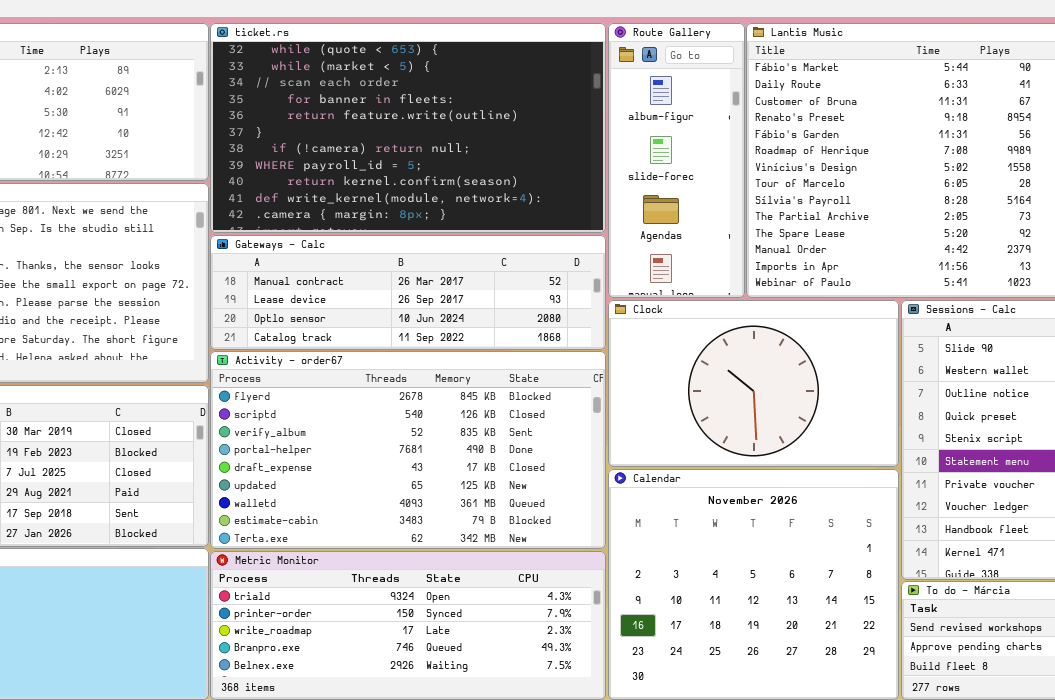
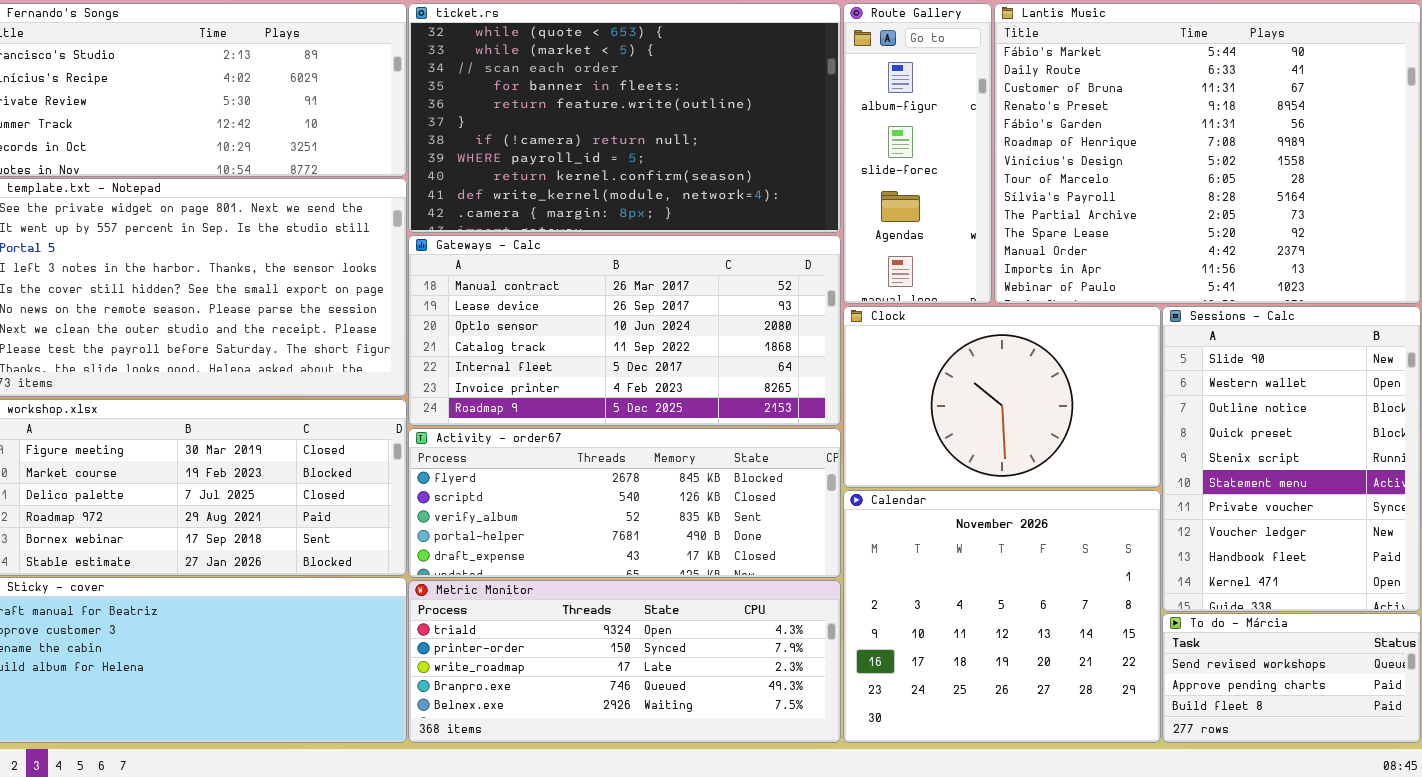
Gateways - Calc: [210,235,606,350] -> [408,235,841,426], resized
Activity - order67: [210,351,606,549] -> [408,428,841,578], resized

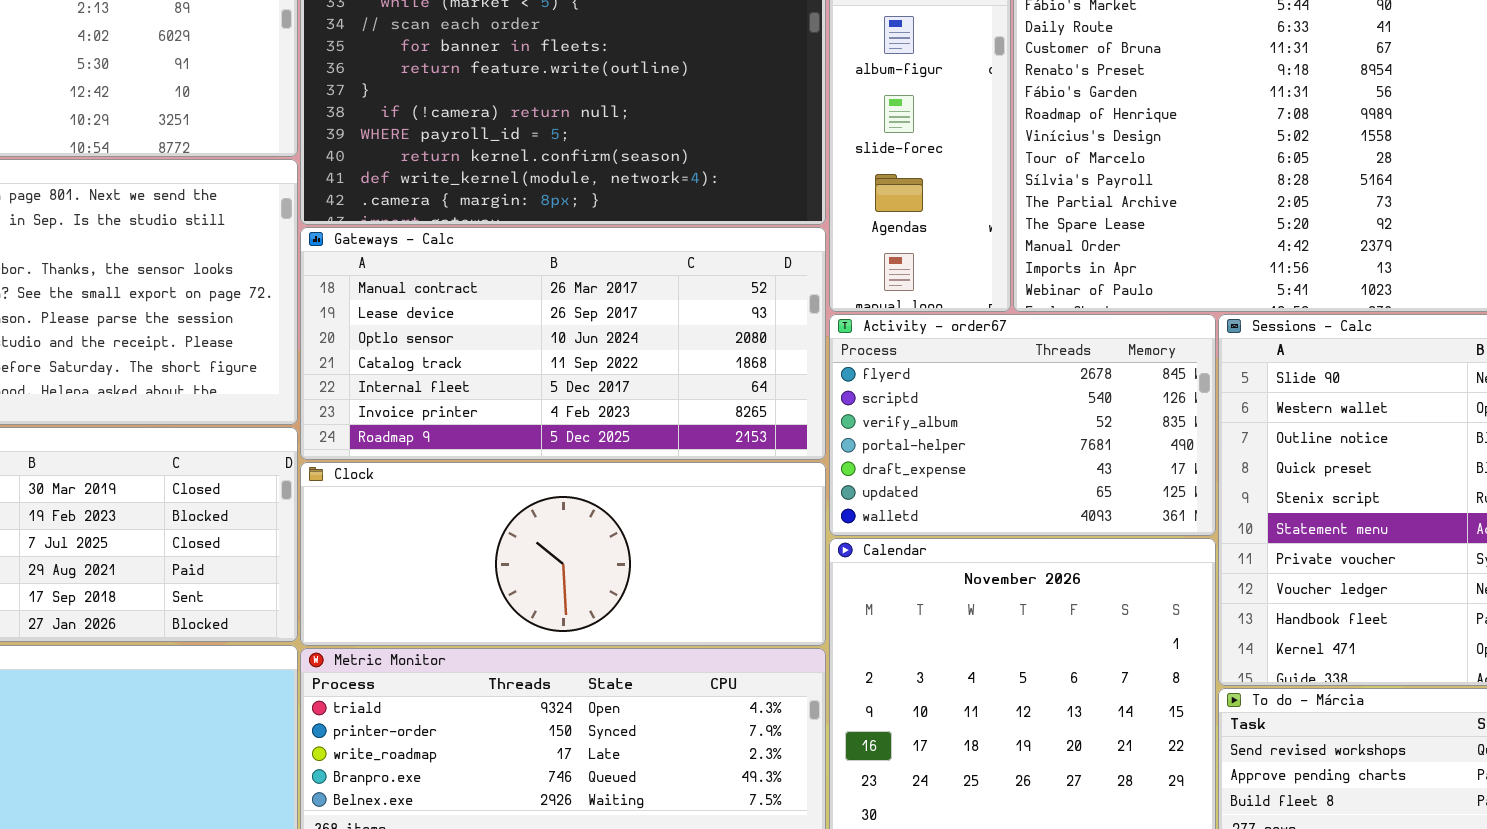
Clock: [843,306,1161,488] -> [300,462,826,646], moved, resized
Activity - order67: [408,428,841,578] -> [829,314,1216,536], moved, resized

